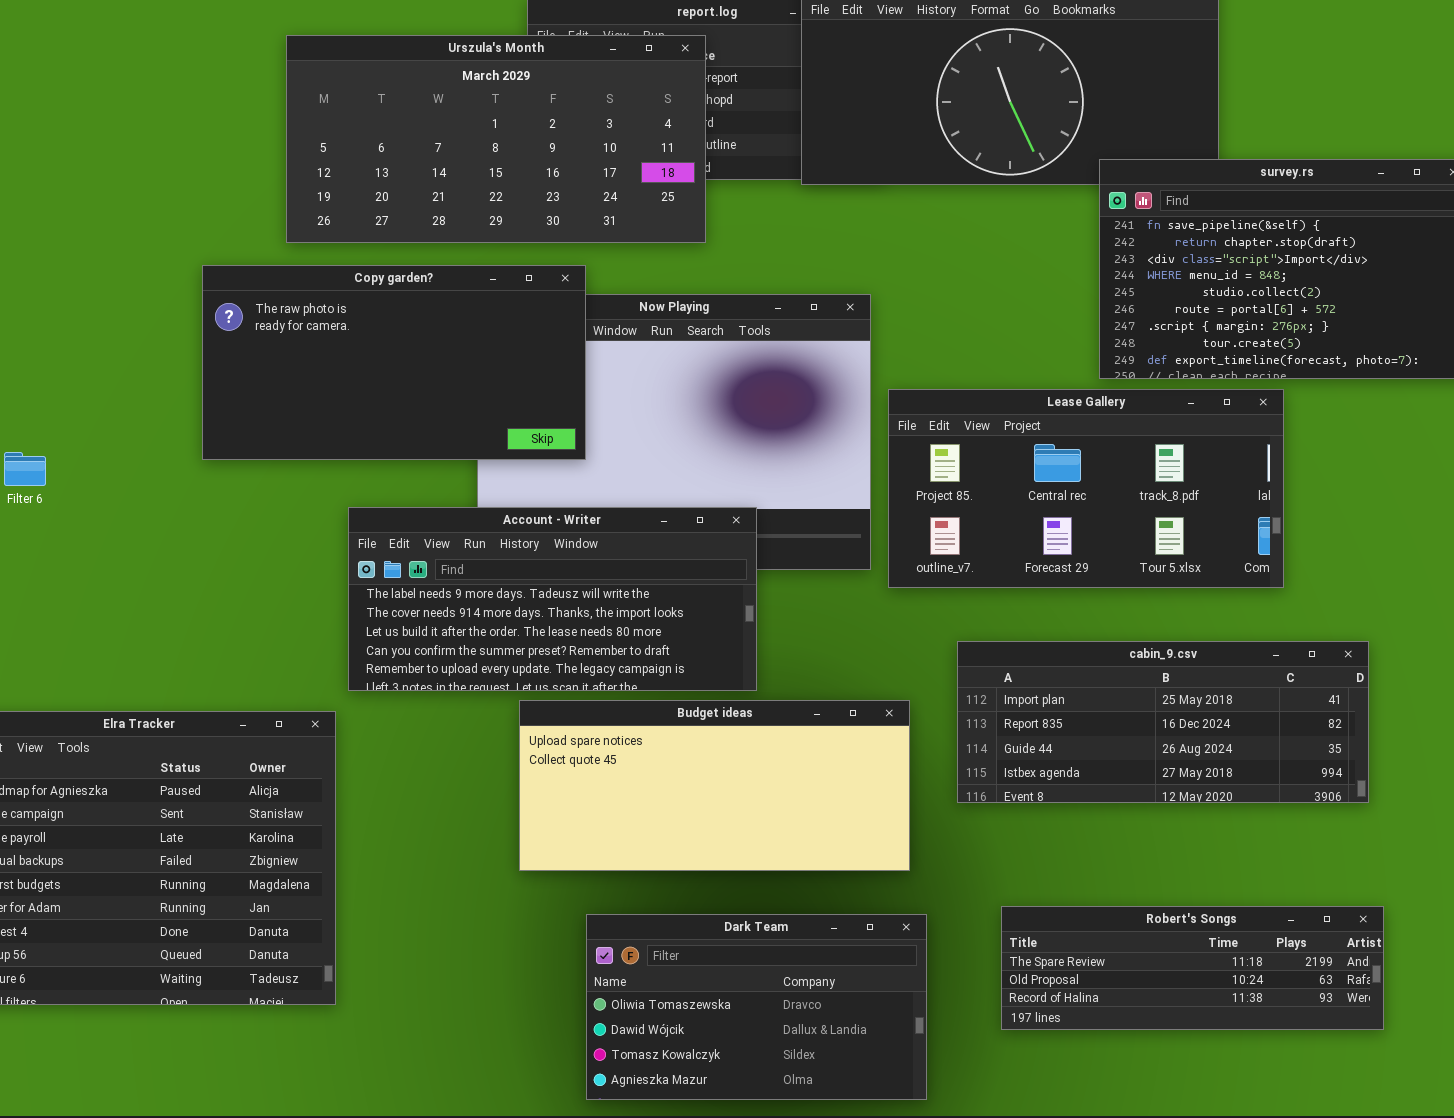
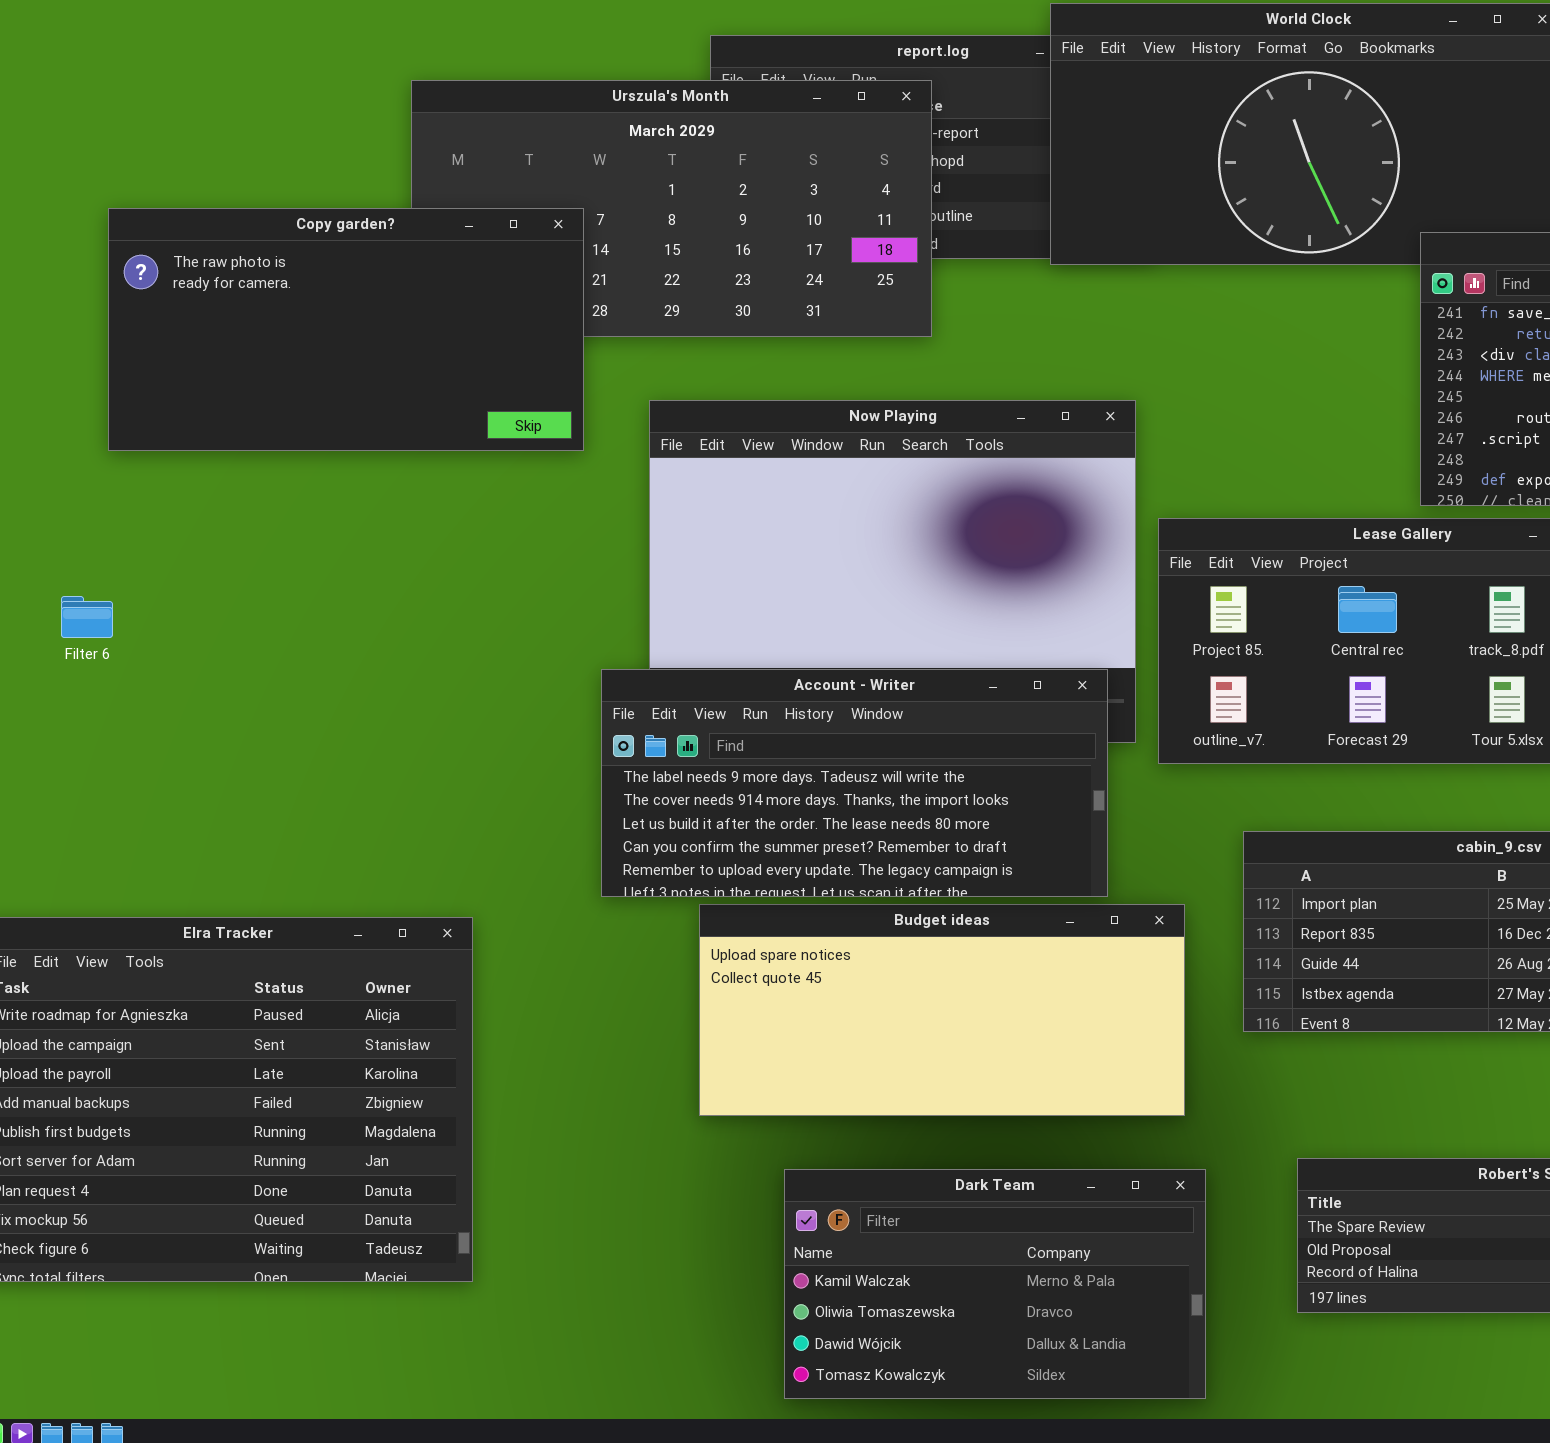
Copy garden?: [202,265,586,460] -> [108,208,584,451], moved
Account - Writer: [348,507,757,691] -> [601,669,1108,897], moved
Dark Team: [586,914,927,1100] -> [784,1169,1206,1399], scrolled up 1 row

